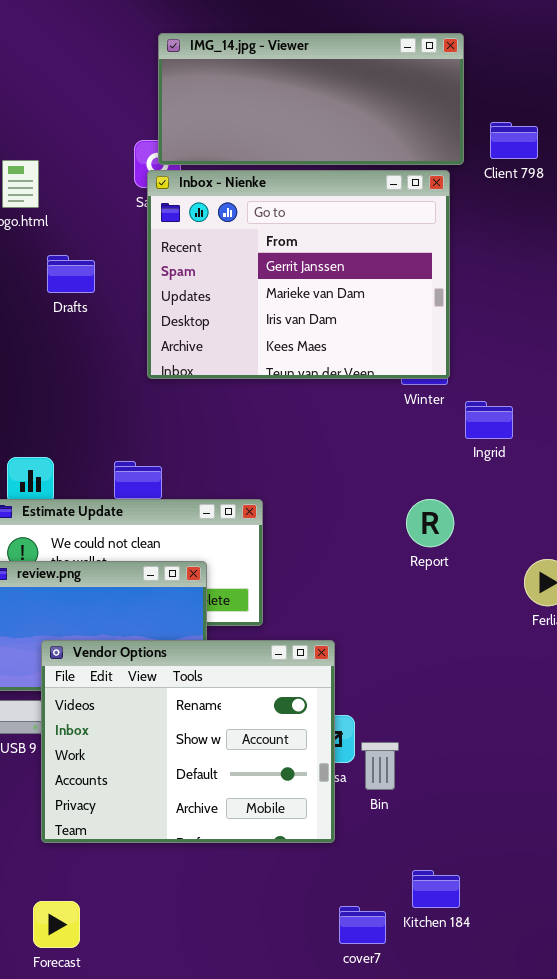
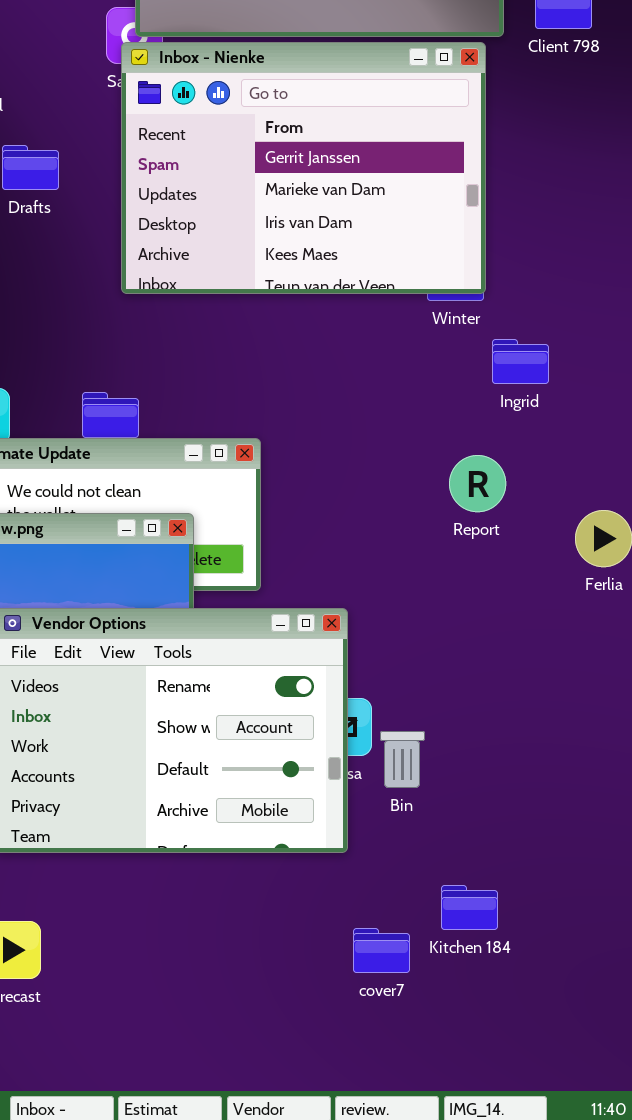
Ingrid: [465,401,513,439] -> [492,339,549,384], moved
Report: [406,499,454,547] -> [449,455,506,512], moved

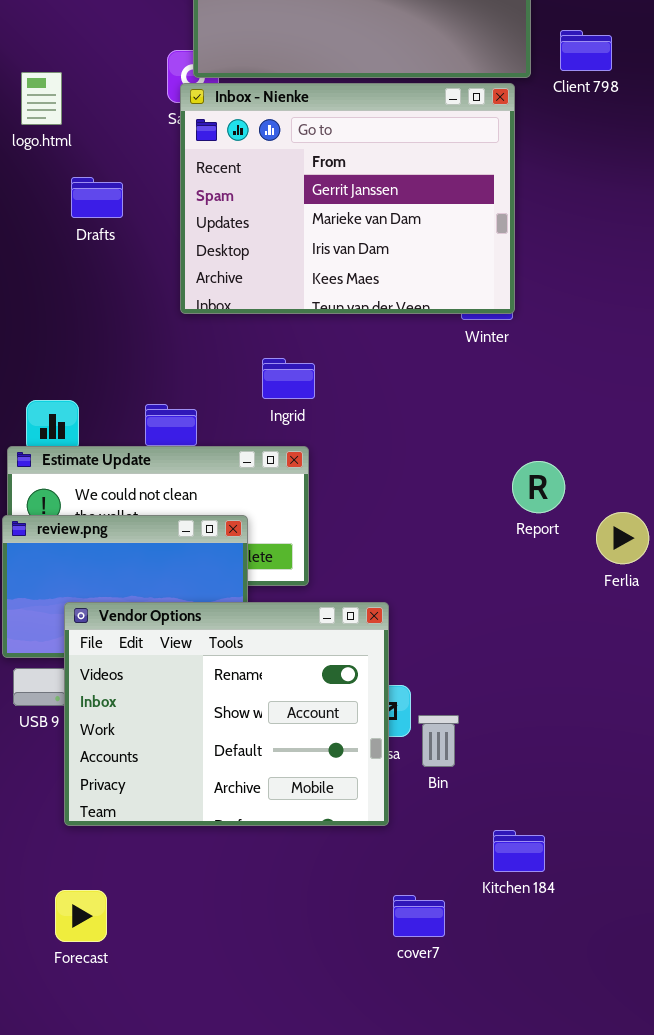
Ingrid: [492,339,549,384] -> [262,358,315,399], moved
Report: [449,455,506,512] -> [512,461,565,513], moved
Kitchen 184: [441,885,498,930] -> [493,830,545,872], moved

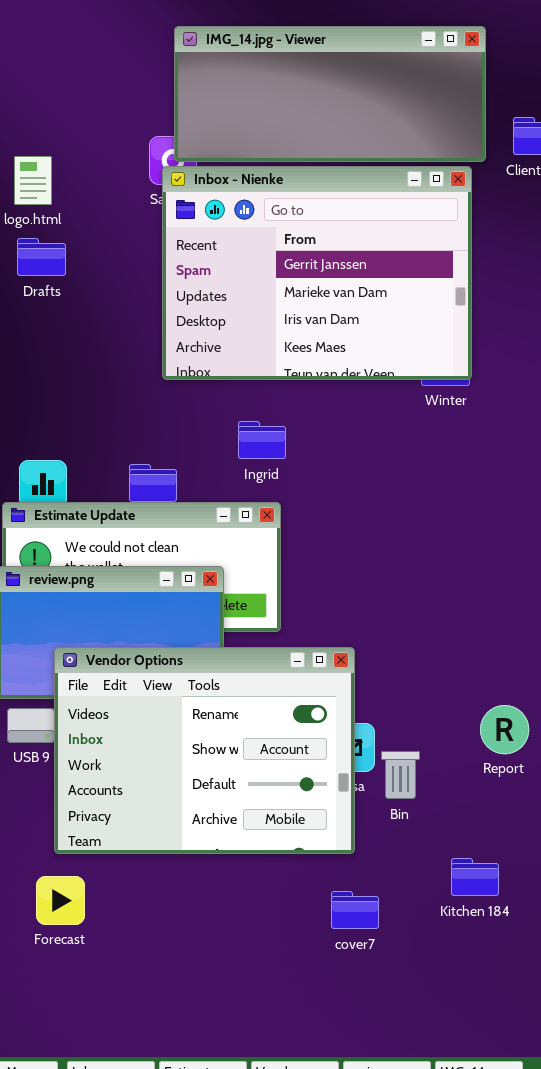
Drafts: [71,177,123,218] -> [17,238,66,276], moved
Report: [512,461,565,513] -> [480,705,529,754], moved
Forecast: [55,890,107,942] -> [36,876,85,925], moved
cover7: [393,895,445,937] -> [331,891,379,929], moved

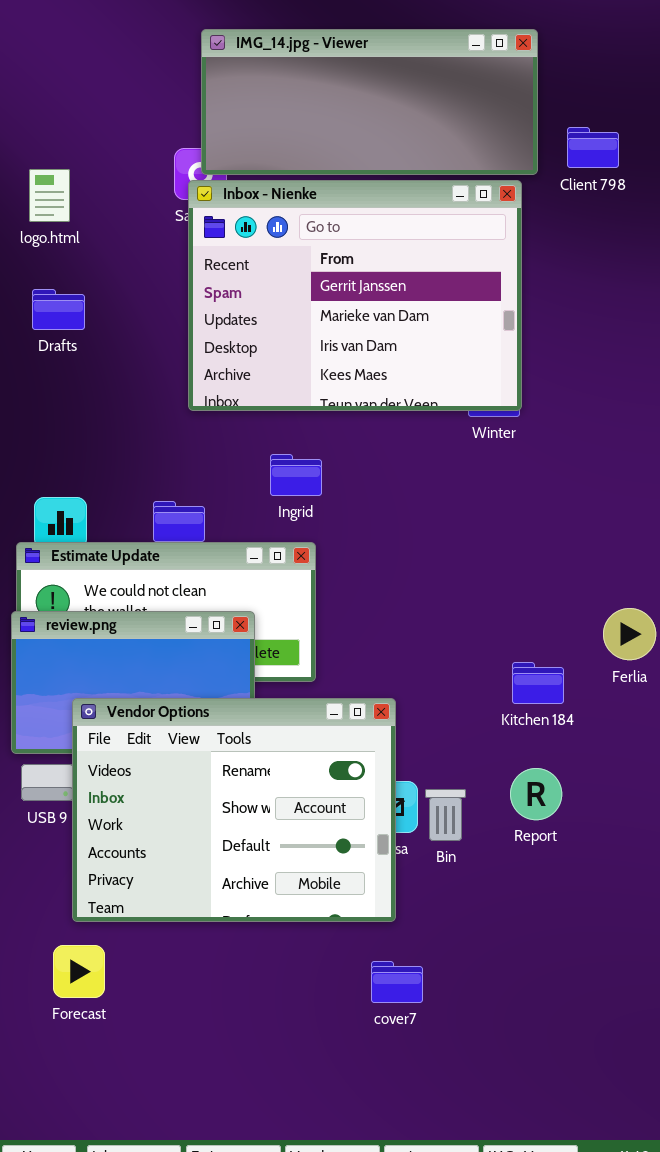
Drafts: [17,238,66,276] -> [32,289,85,330], moved
Report: [480,705,529,754] -> [510,768,562,820], moved
Bin: [381,751,420,799] -> [425,789,466,841], moved
Kitchen 184: [451,858,499,896] -> [512,662,564,704], moved

